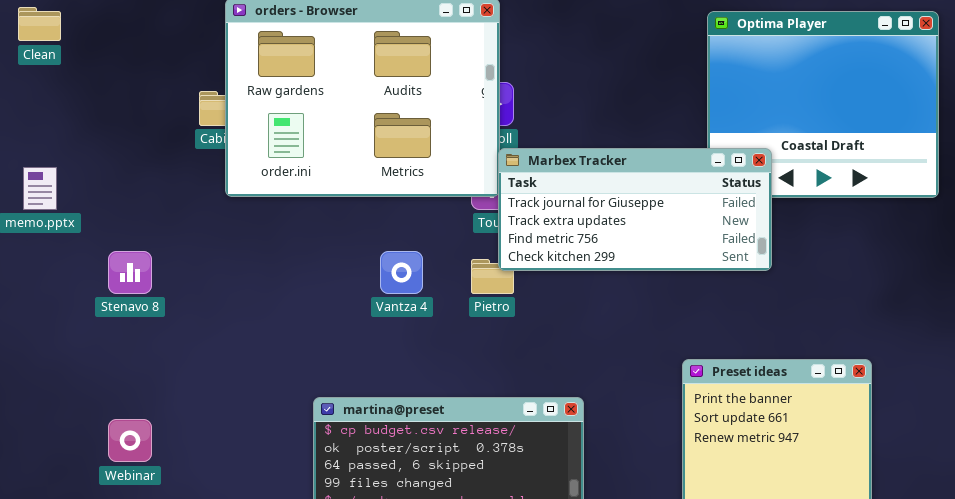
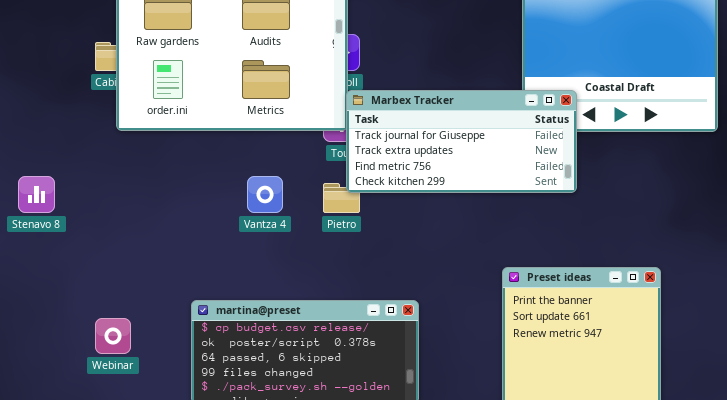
Webinar: [108,419,152,462] -> [95,318,131,354], moved

